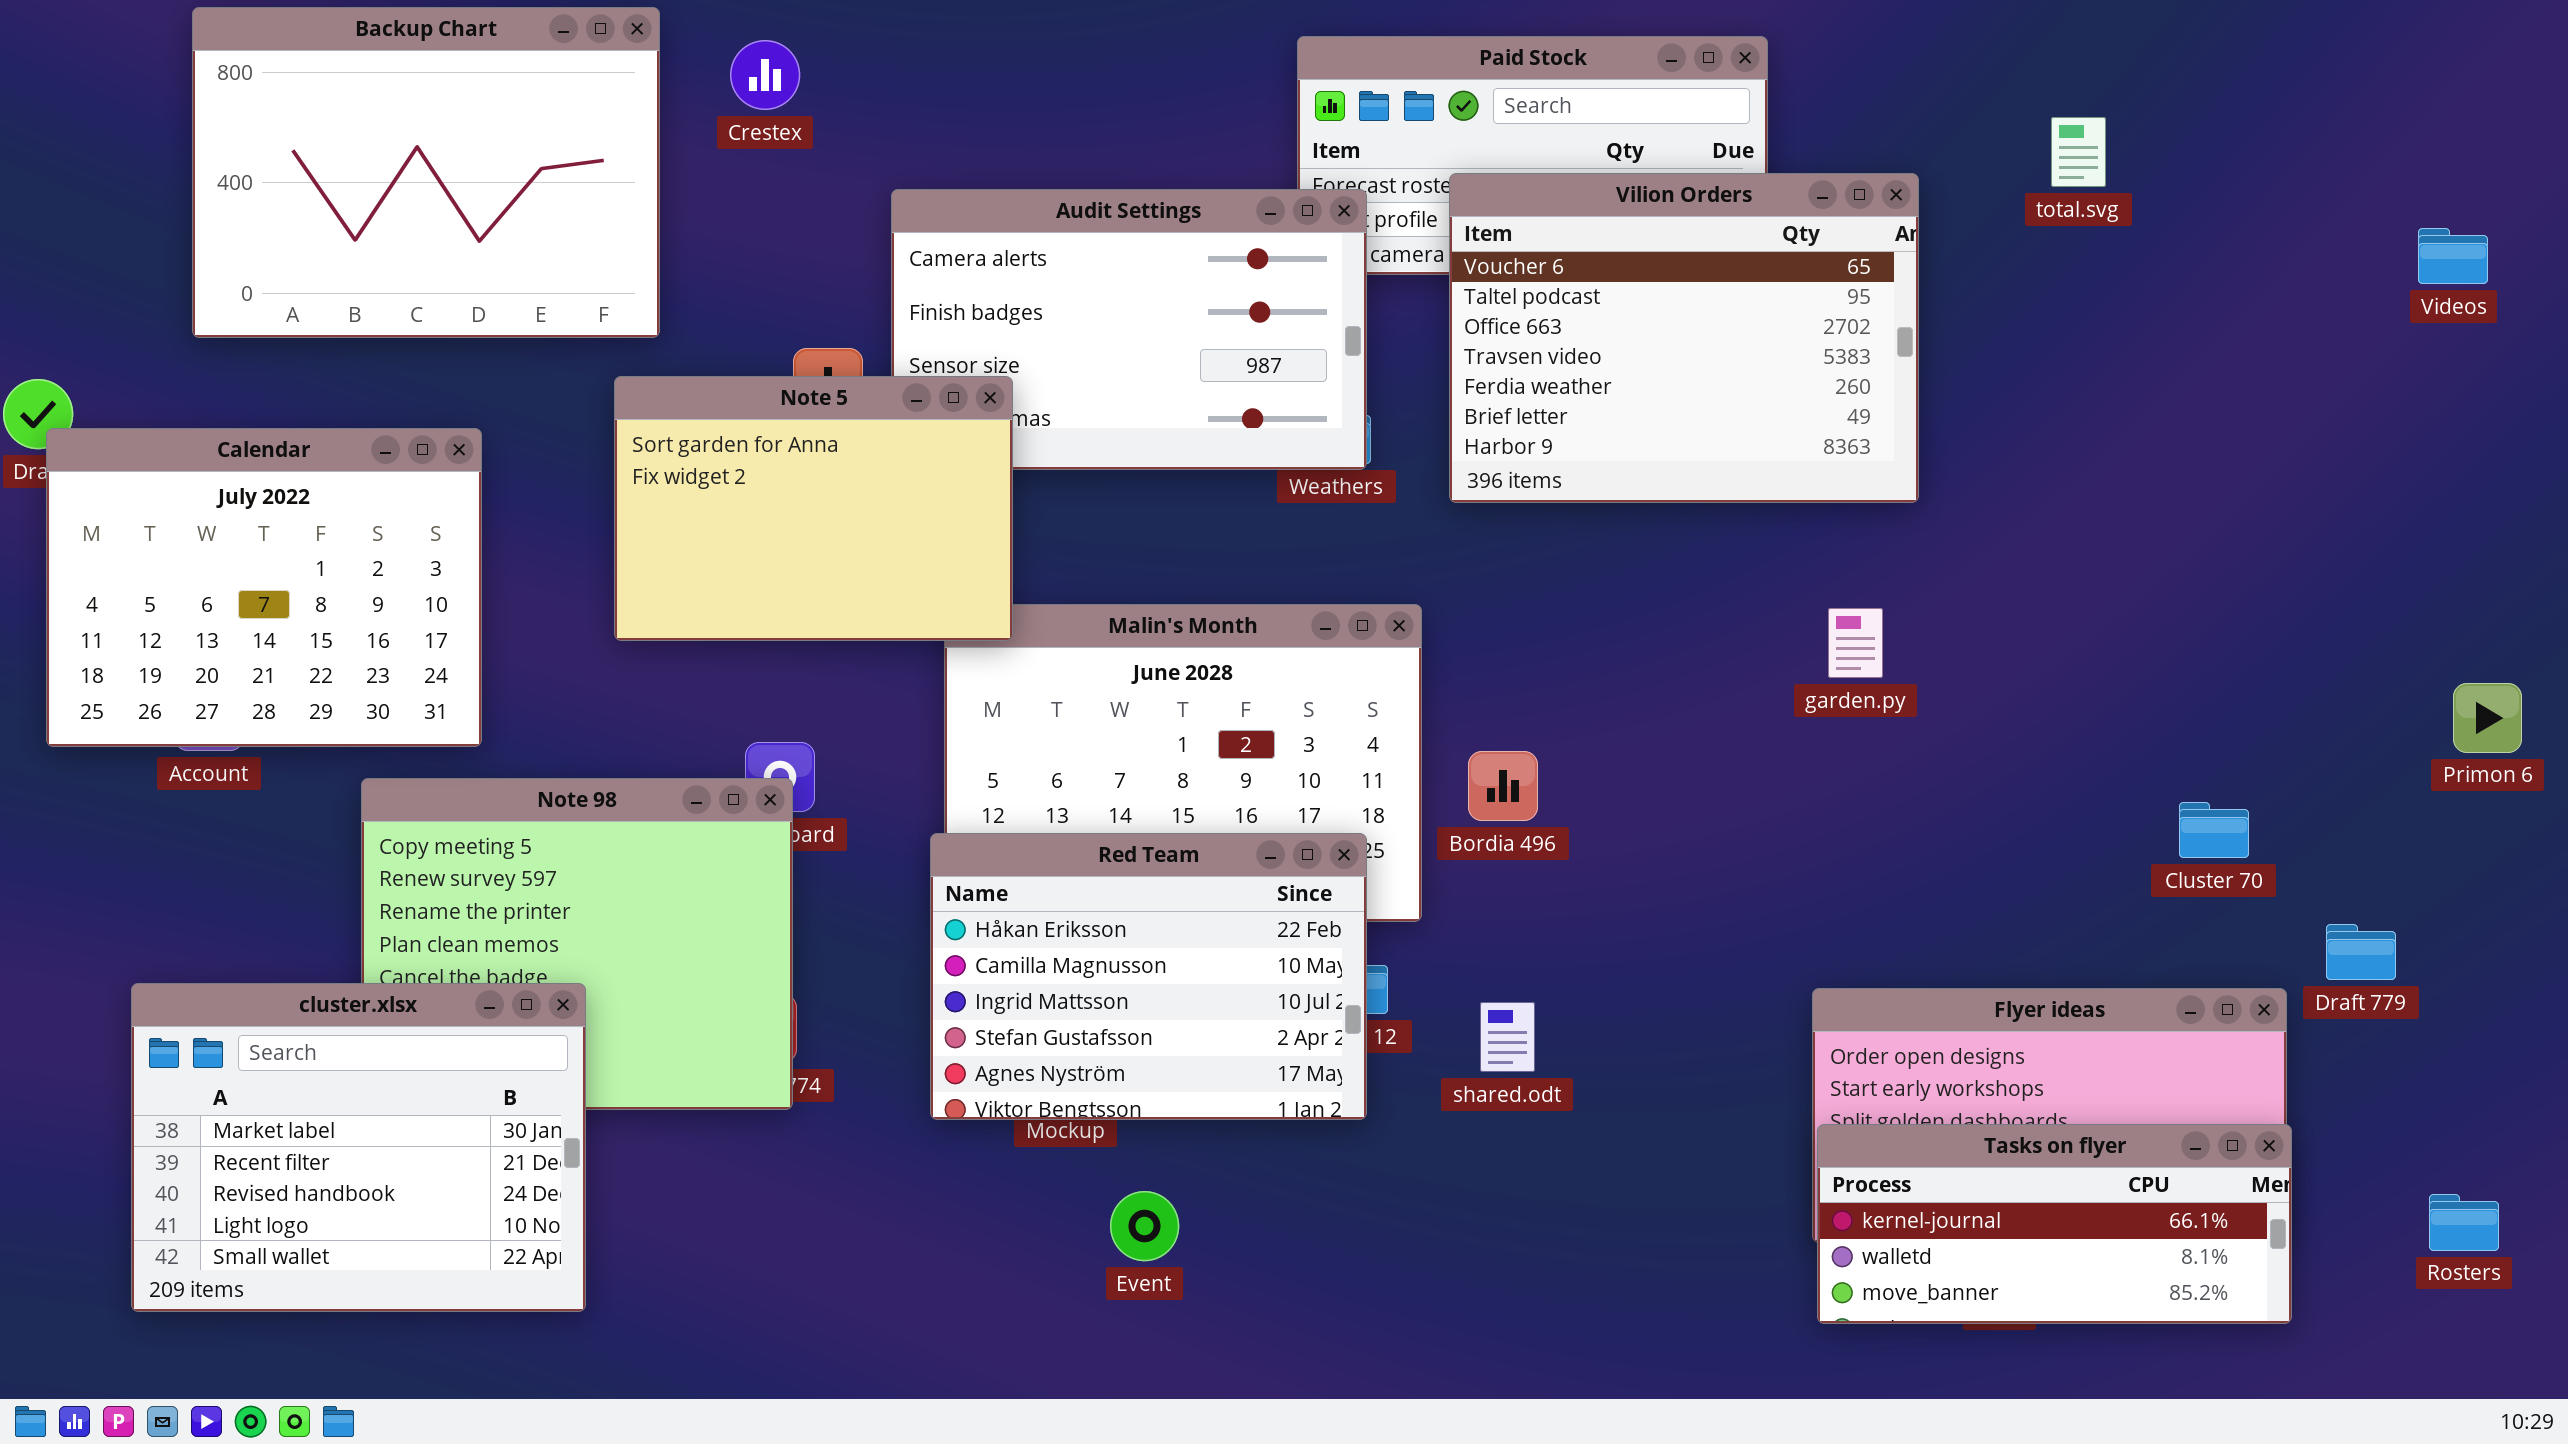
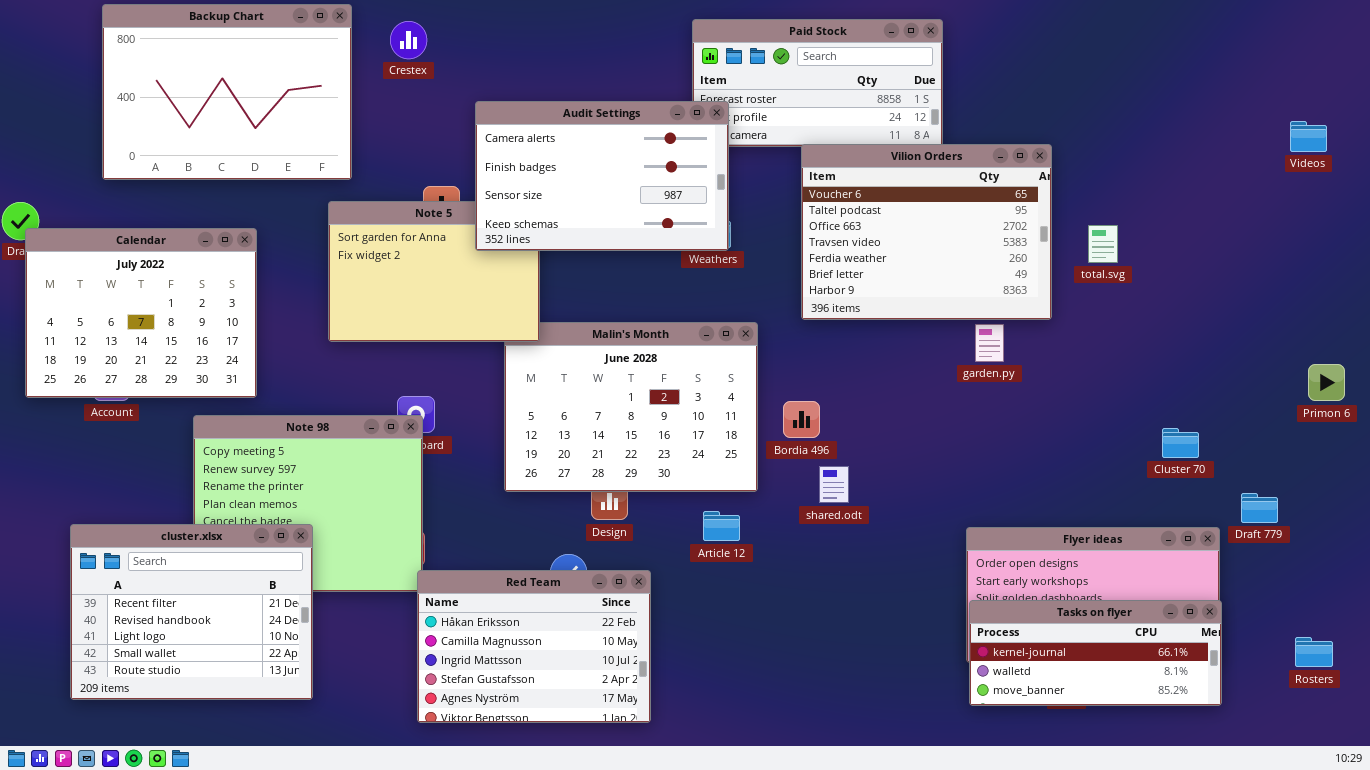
total.svg: [2051,117,2106,187] -> [1088,225,1118,263], moved
Vilion Orders: [1449,173,1919,503] -> [801,144,1052,320], moved
Audit Settings: [891,189,1367,470] -> [475,101,729,251], raised
Red Team: [930,833,1367,1120] -> [417,570,651,723], moved
cluster.xlsx: [131,983,586,1312] -> [70,524,313,700], scrolled down 1 row
shared.odt: [1480,1002,1535,1072] -> [819,466,849,503], moved

